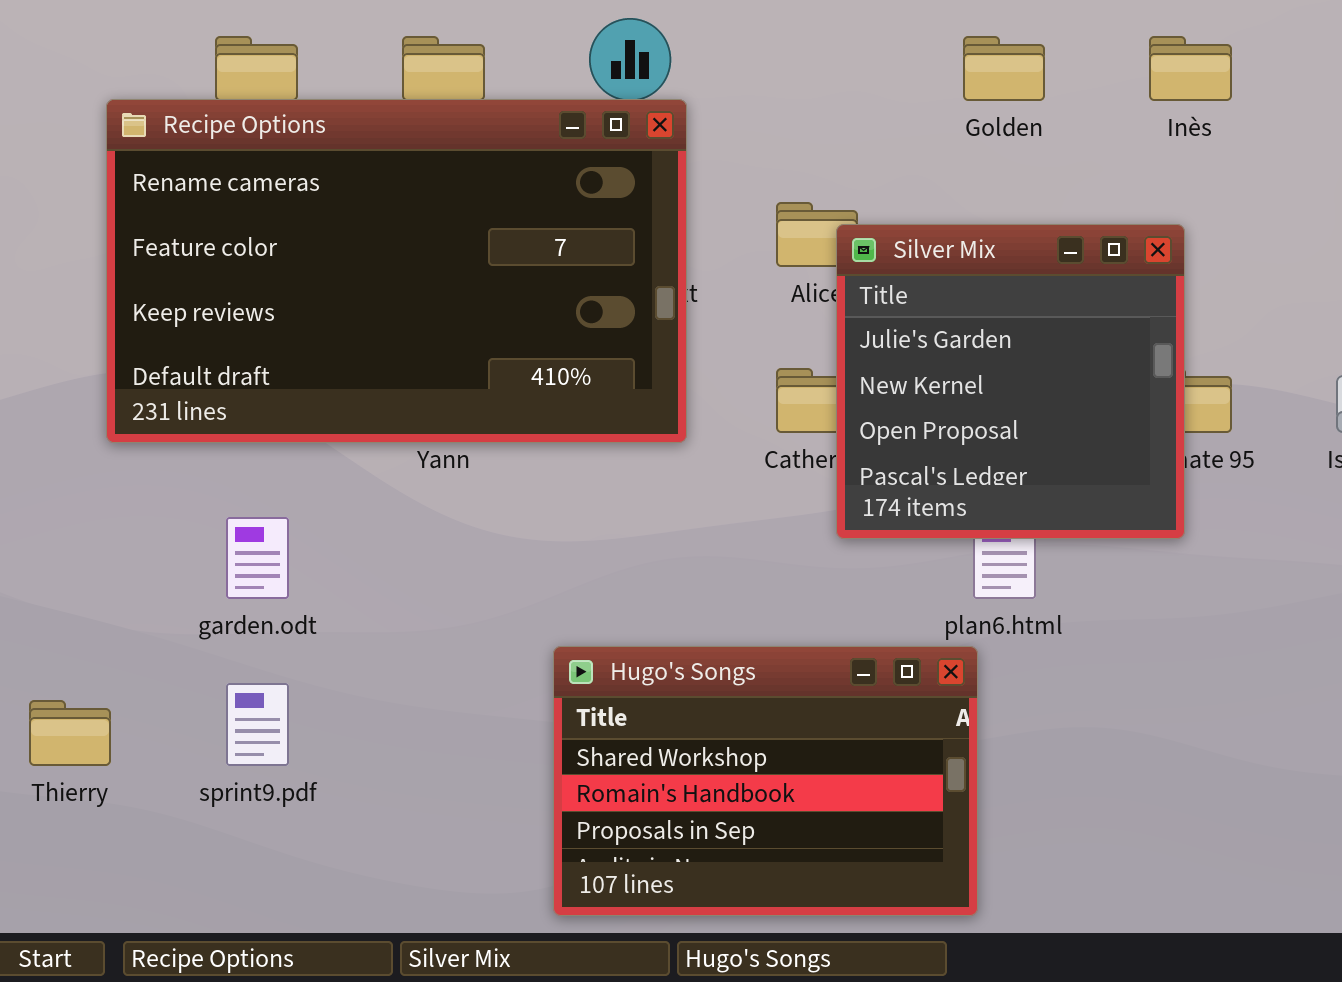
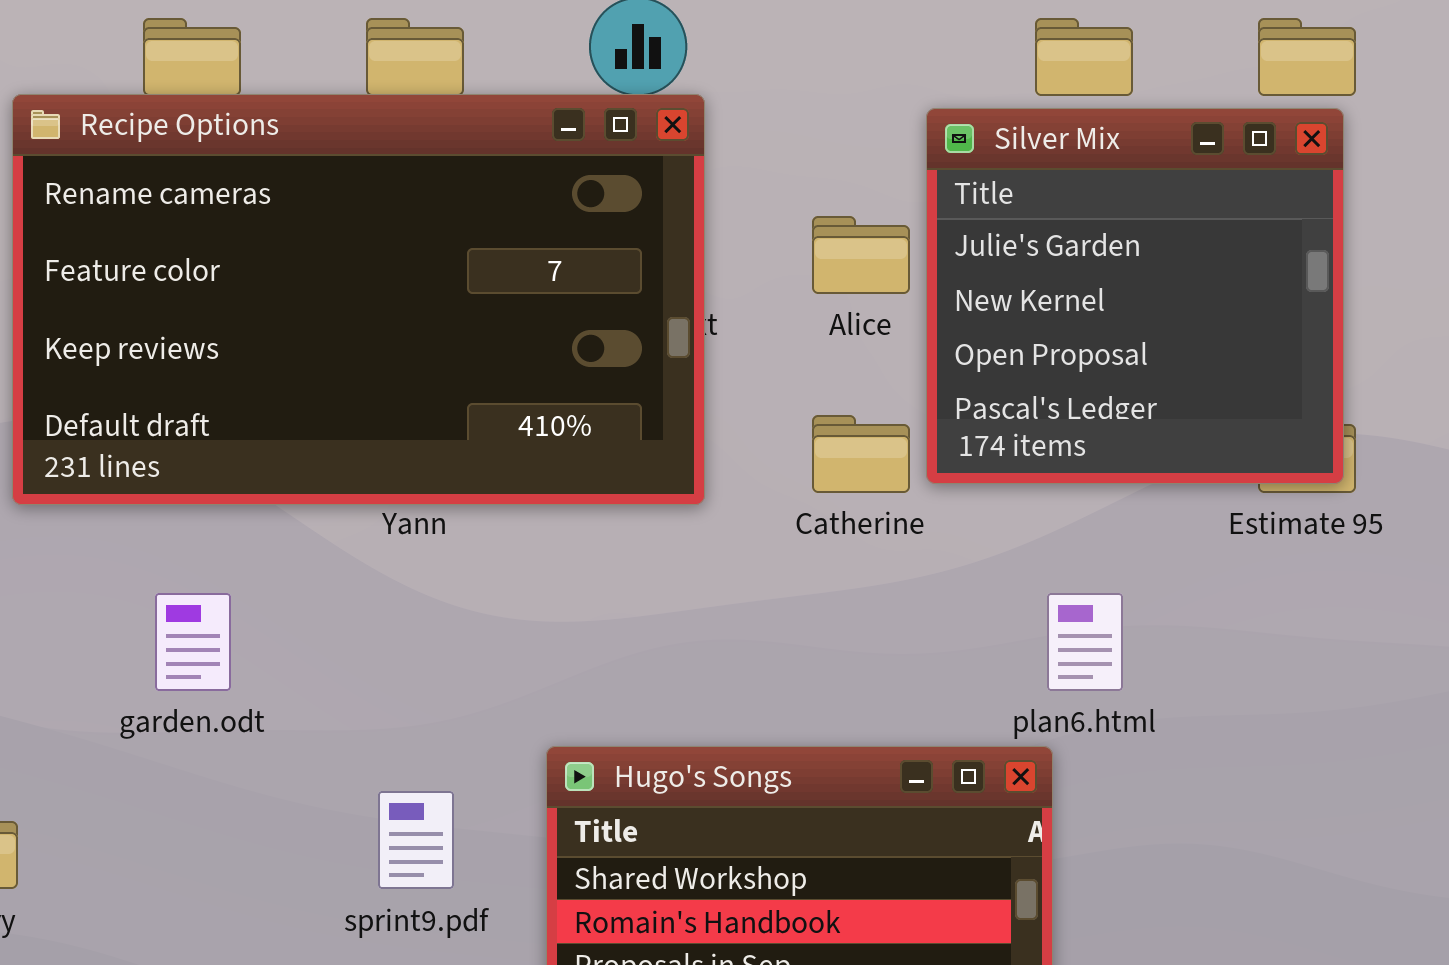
Silver Mix: [836,224,1185,539] -> [926,108,1344,484], moved
sprint9.pdf: [226,683,289,766] -> [378,791,454,889], moved

